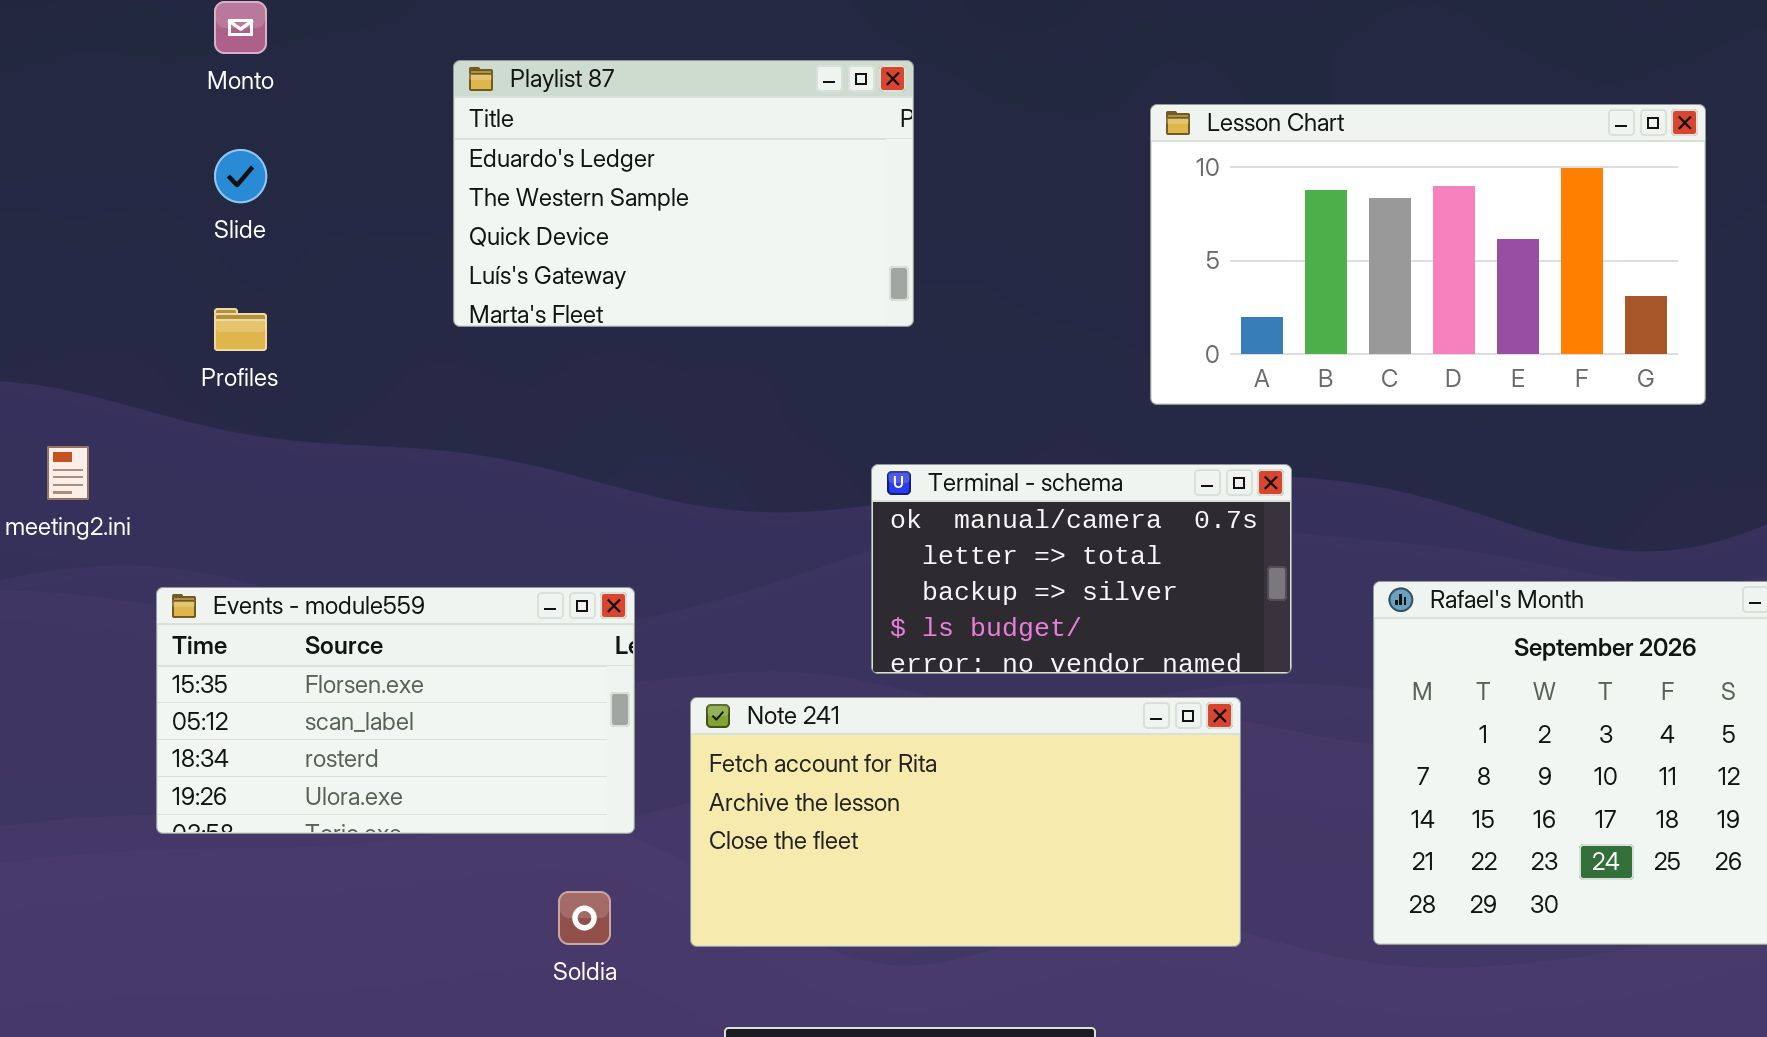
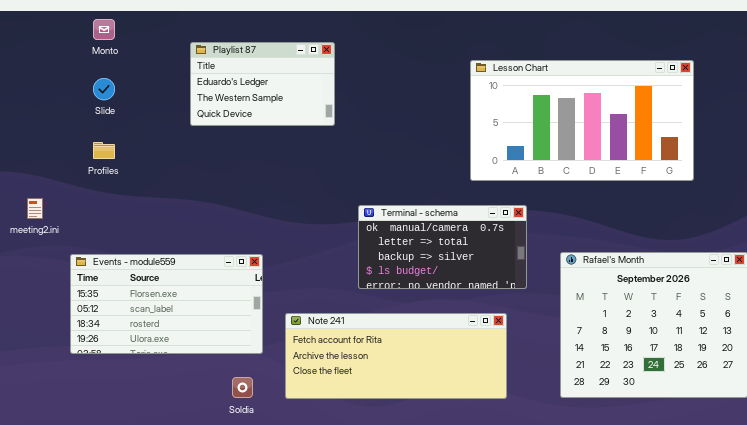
Playlist 87: [453,60,914,327] -> [190,42,335,126], resized
Note 241: [690,697,1241,947] -> [285,313,507,399], resized

